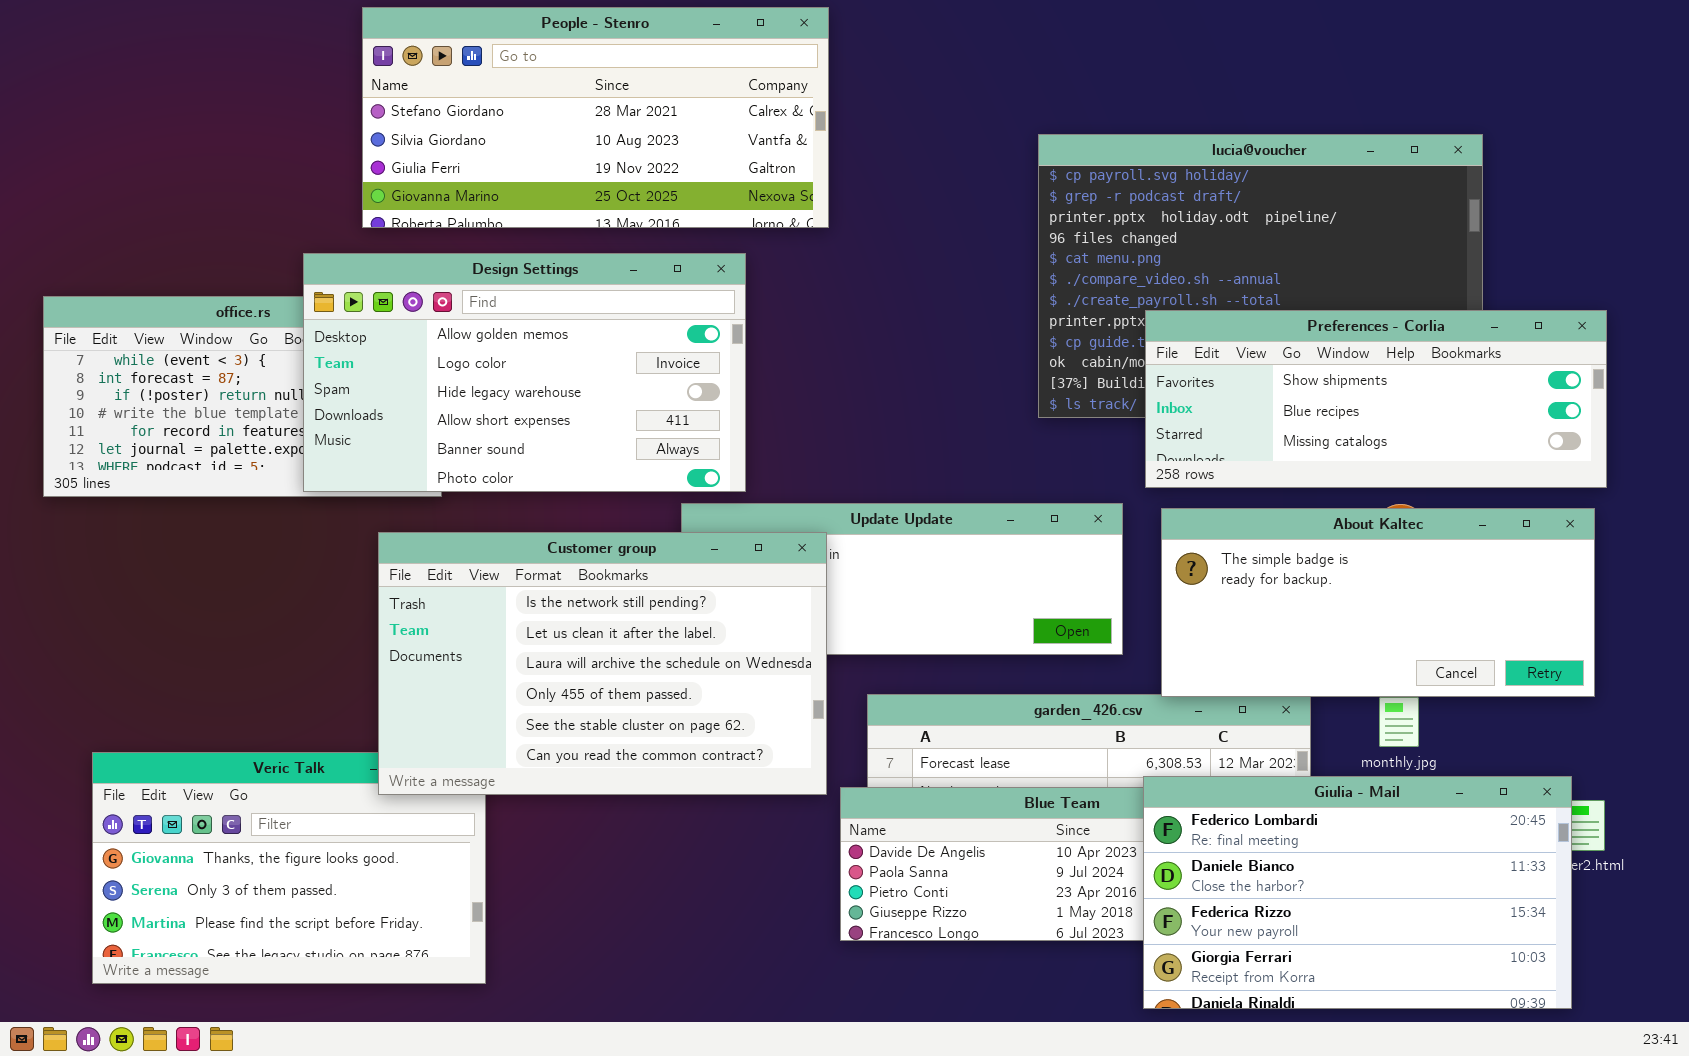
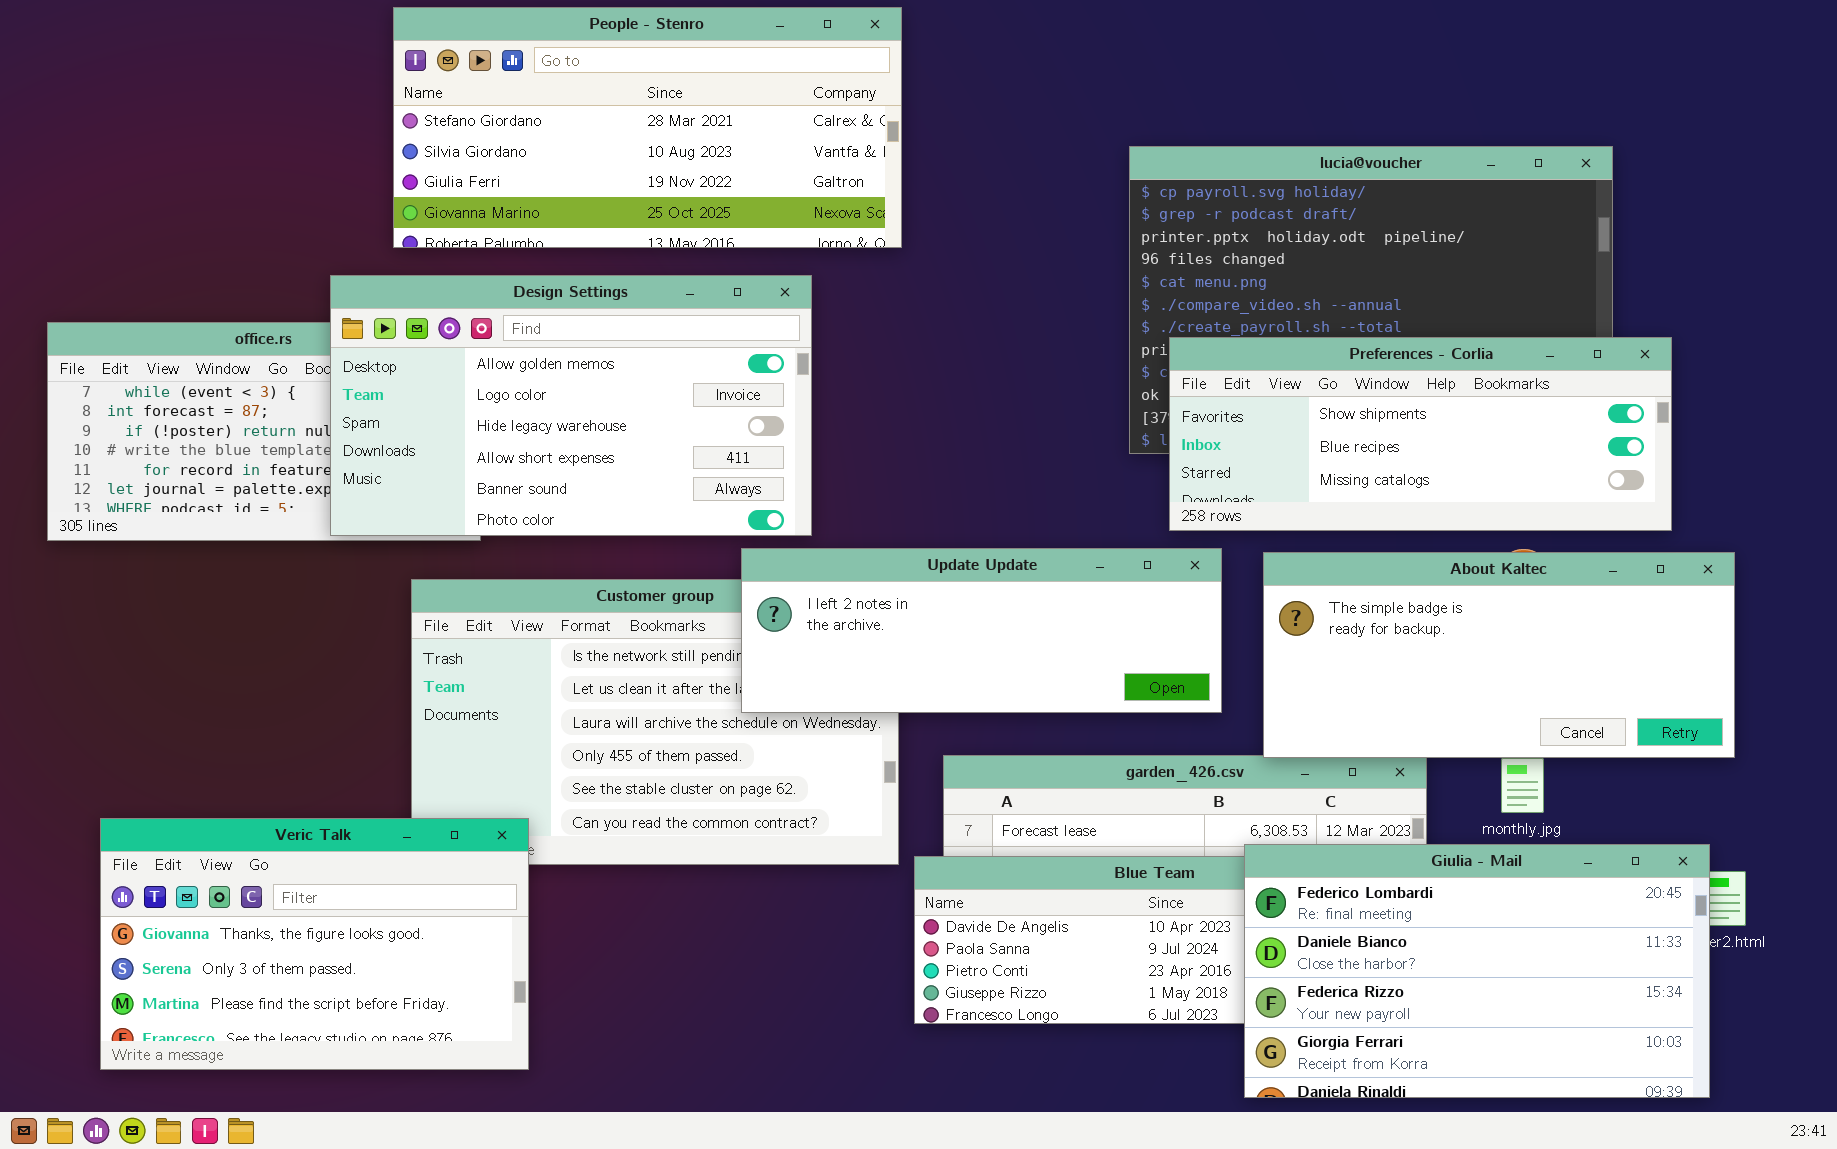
Preferences - Corlia: [1145,310,1607,488] -> [1169,337,1672,531], moved
Update Update: [681,503,1123,655] -> [741,548,1222,713], raised
Veric Talk: [92,752,486,984] -> [100,818,529,1070], raised

